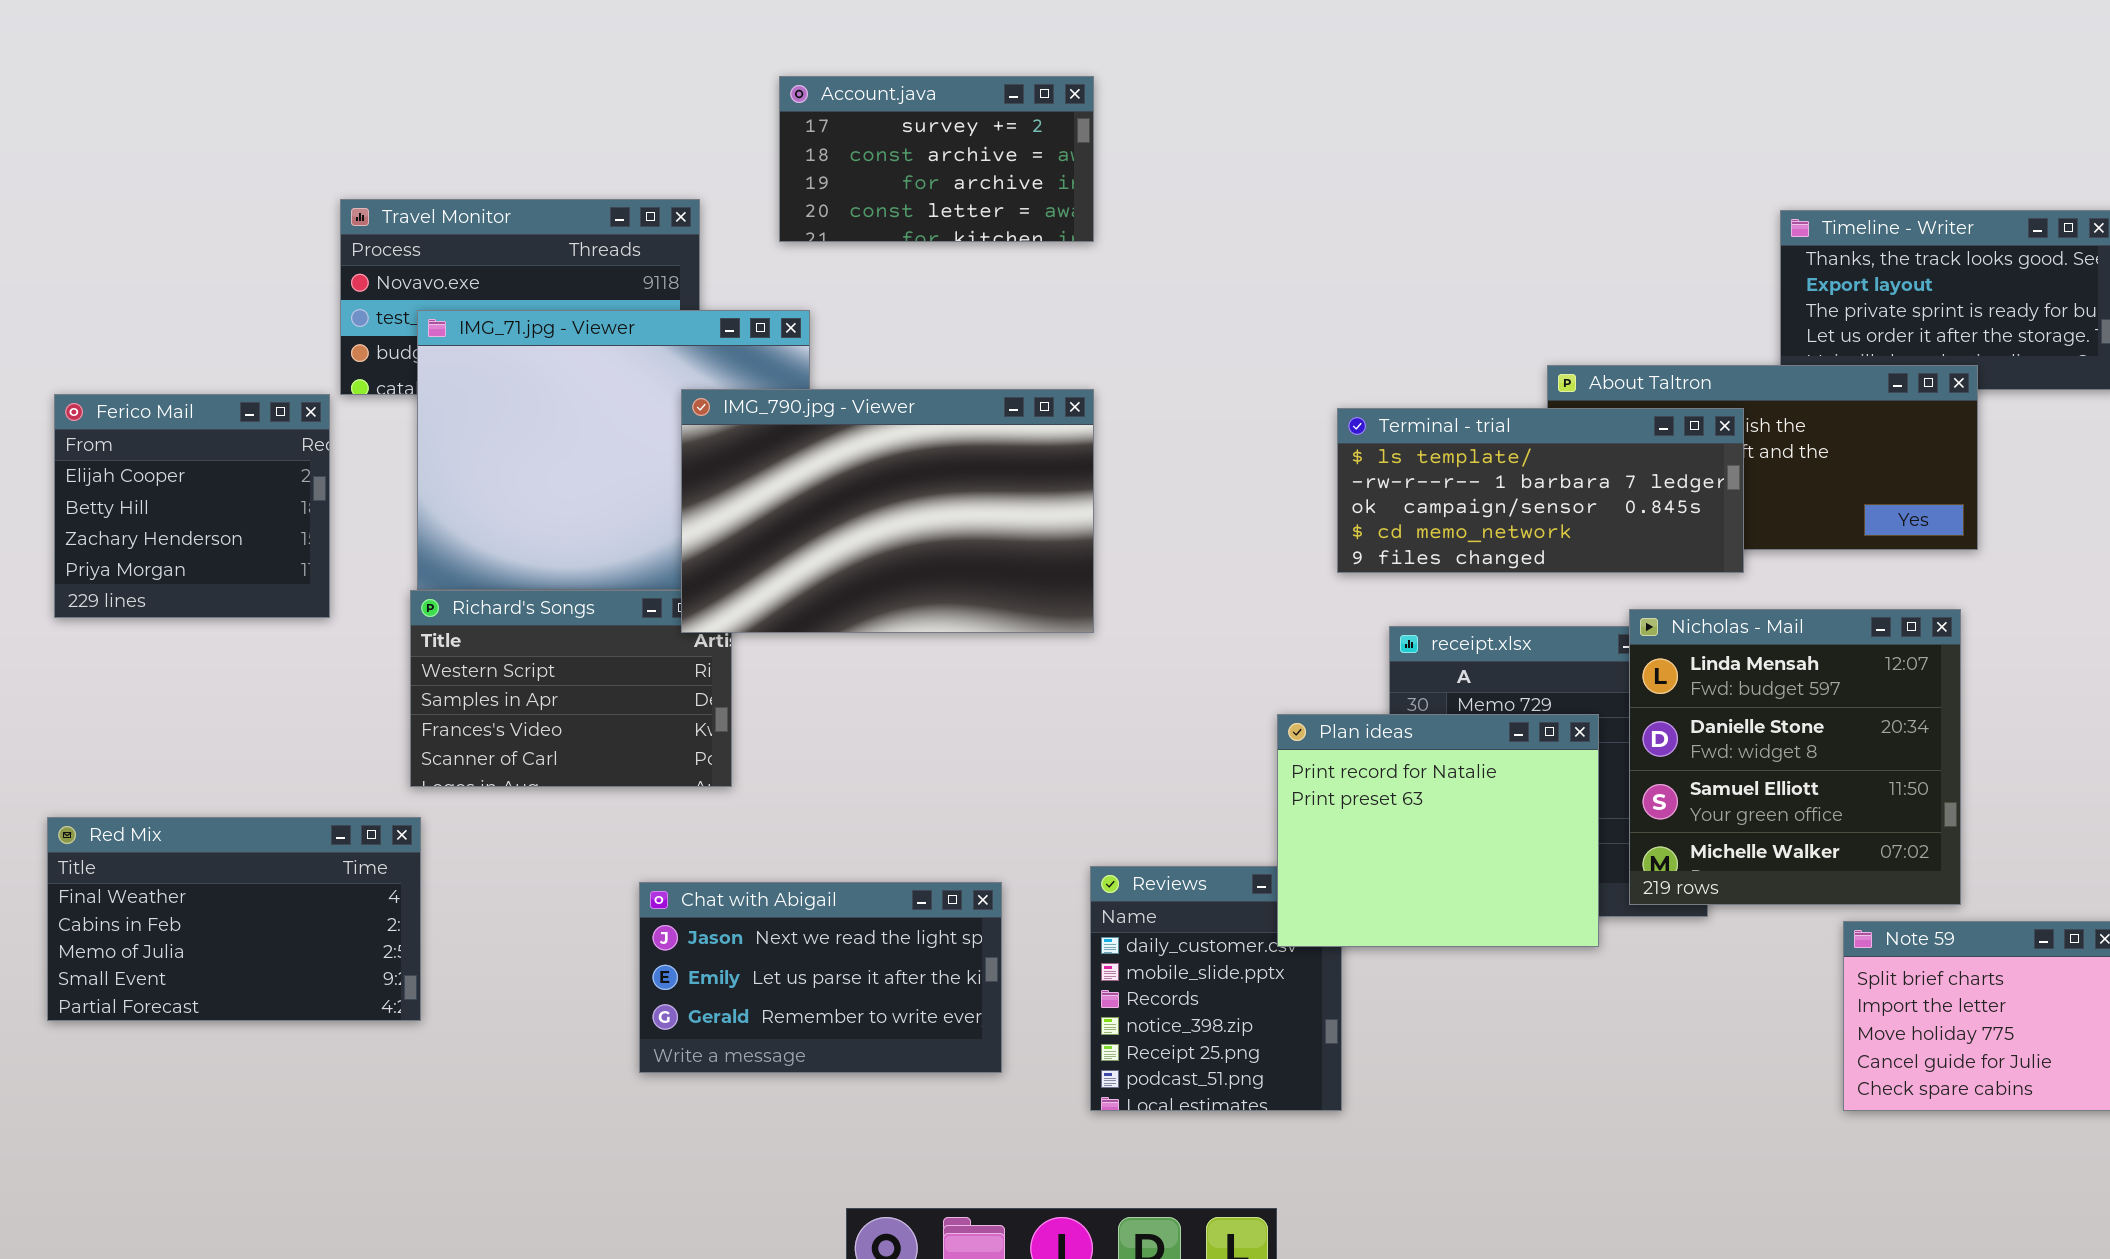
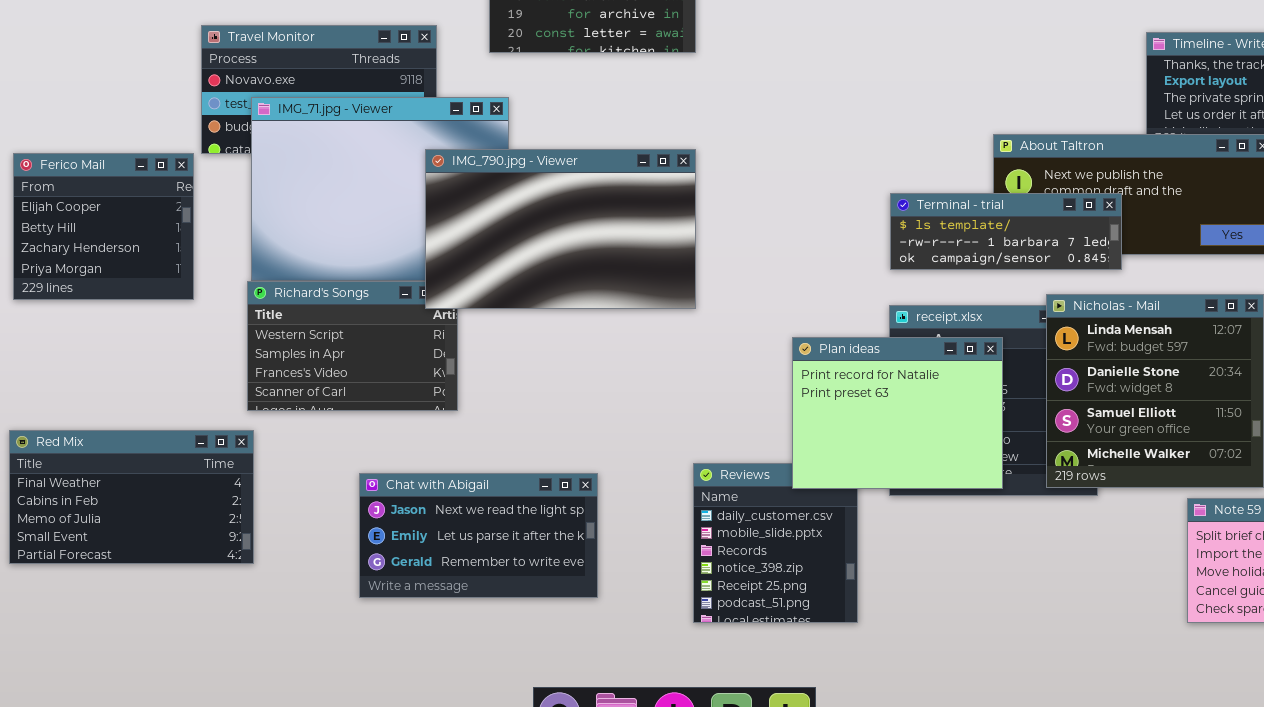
Terminal - trial: [1337,408,1744,573] -> [890,193,1122,270], resized
Plan ideas: [1277,714,1599,947] -> [792,337,1003,489], moved
Chat with Abigail: [639,882,1002,1073] -> [359,473,598,598], moved

